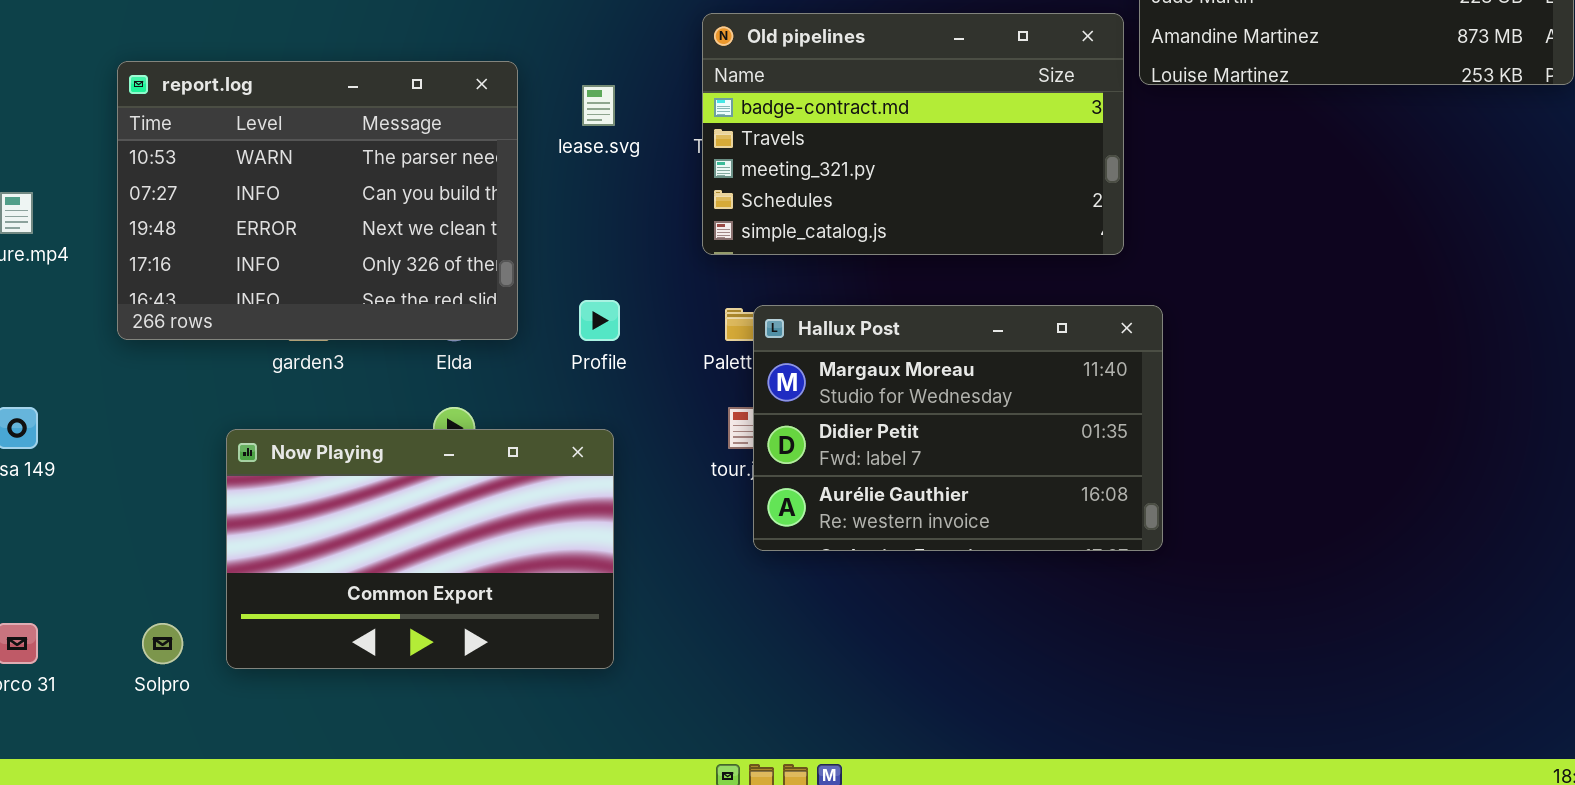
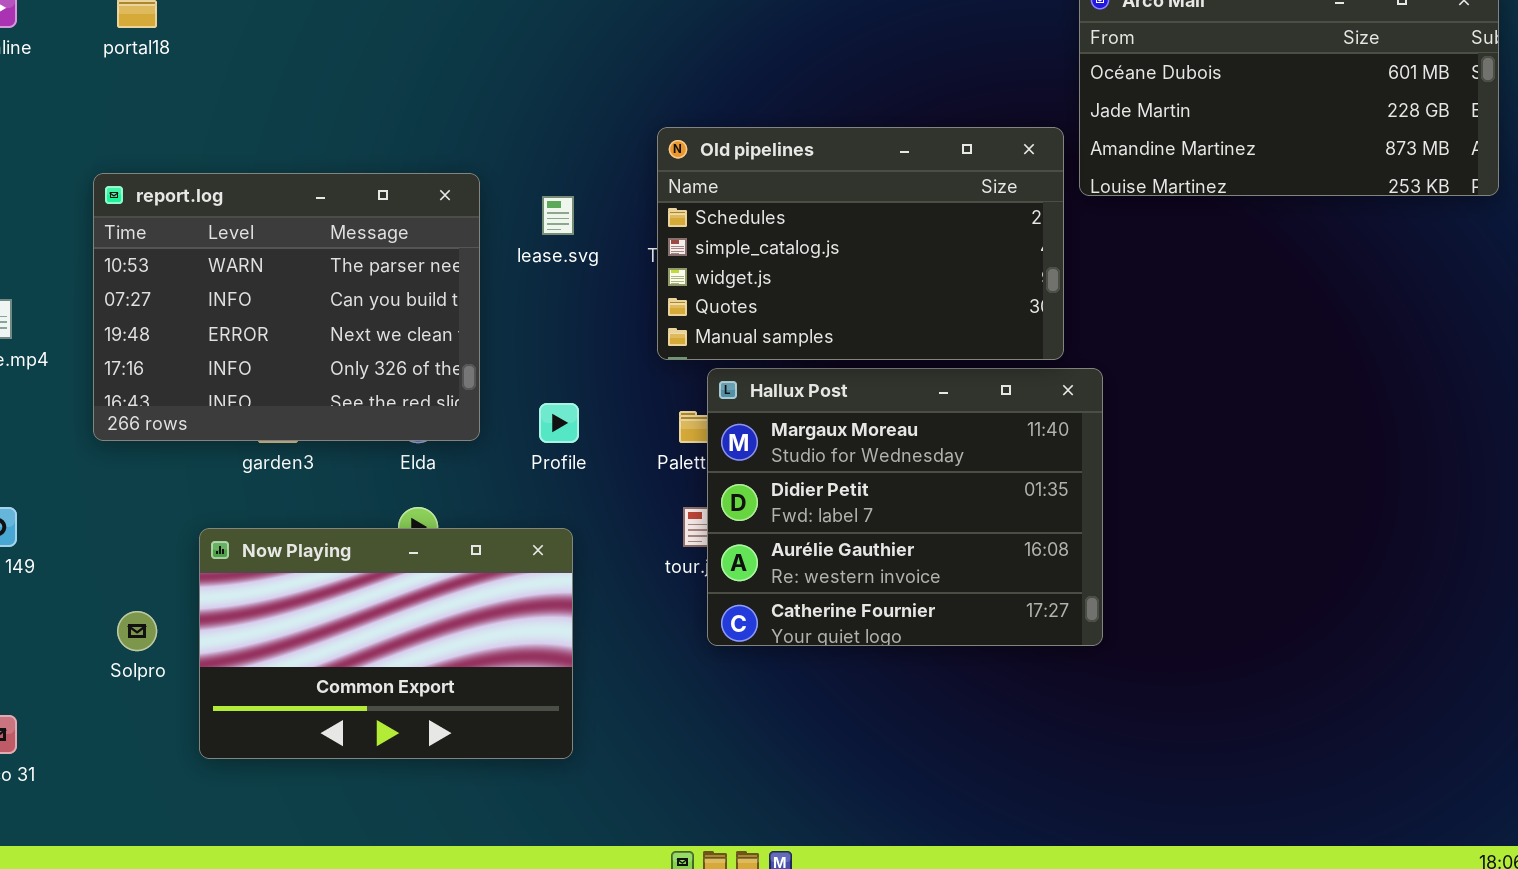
Old pipelines: [702,13,1124,255] -> [657,127,1064,360], scrolled down 3 rows
Hallux Post: [753,305,1163,551] -> [707,368,1103,646], resized
Solpro: [142,623,183,664] -> [117,611,157,651], moved

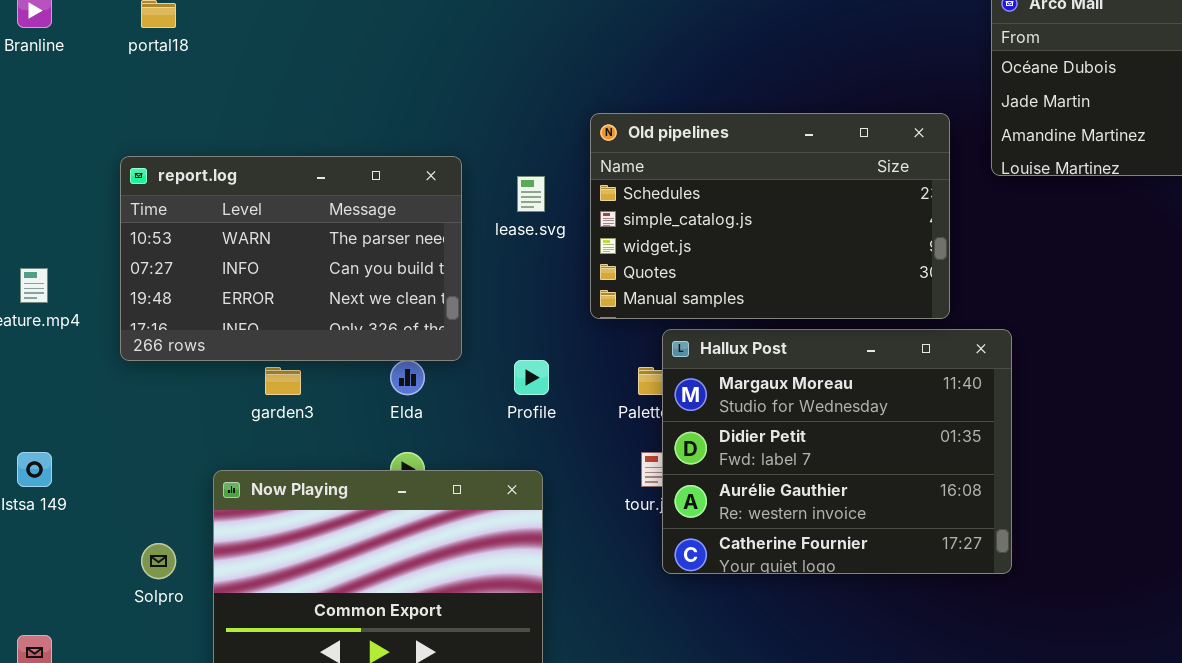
Old pipelines: [657,127,1064,360] -> [590,113,950,319], moved
report.log: [93,173,480,441] -> [120,156,462,361], resized

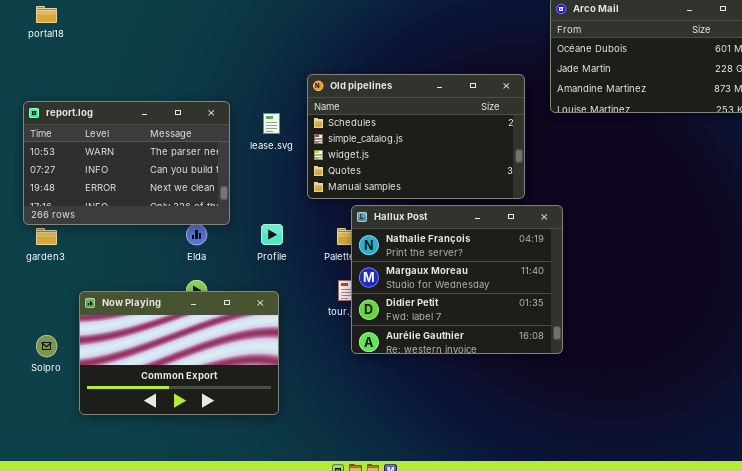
Hallux Post: [662,329,1012,574] -> [351,205,563,354], scrolled up 1 row
garden3: [265,367,301,395] -> [36,228,57,245], moved

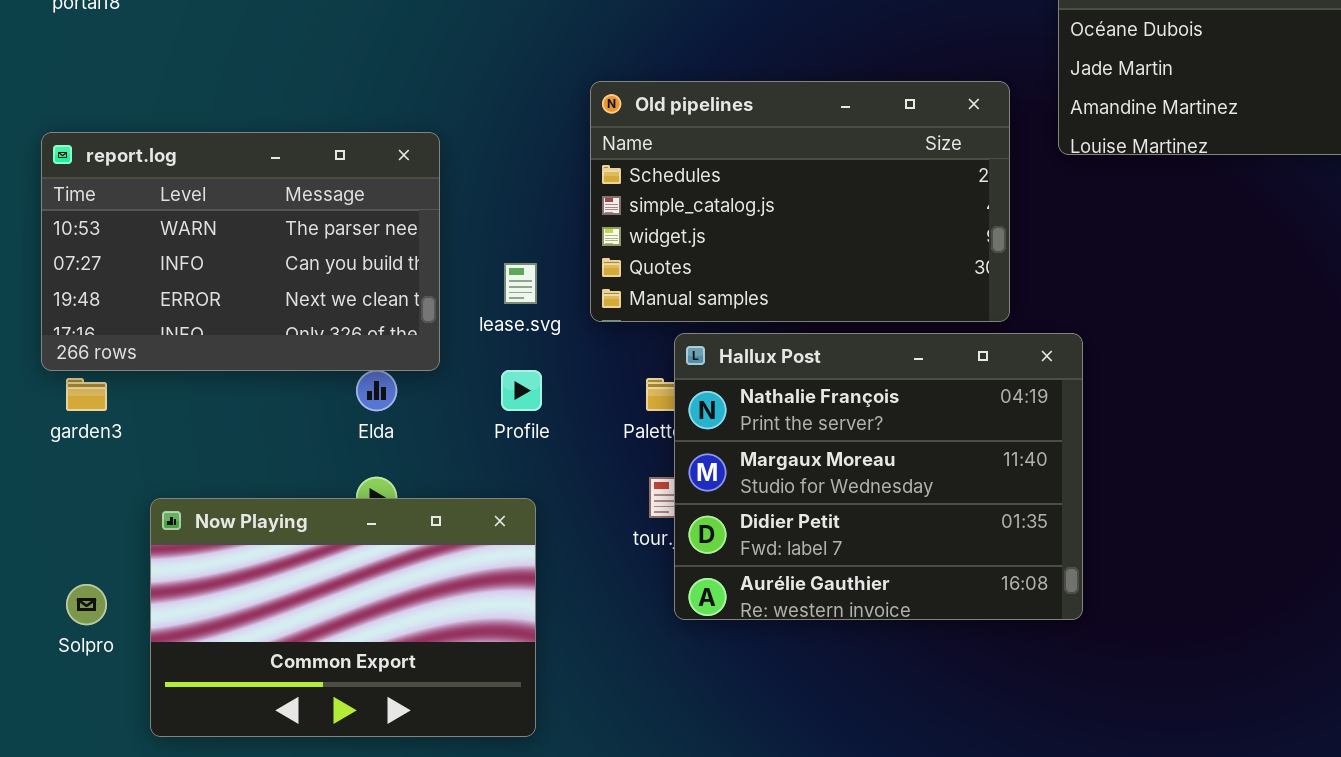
lease.svg: [263,113,280,134] -> [504,263,537,304], moved

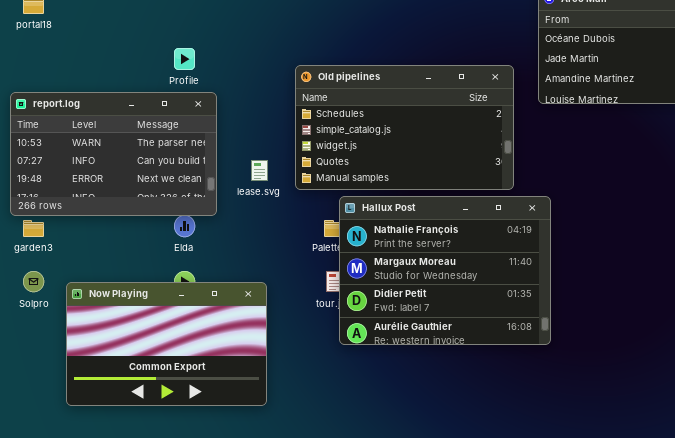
Profile: [501,370,542,411] -> [174,48,195,70], moved
Solpro: [66,584,107,625] -> [23,271,44,292], moved

